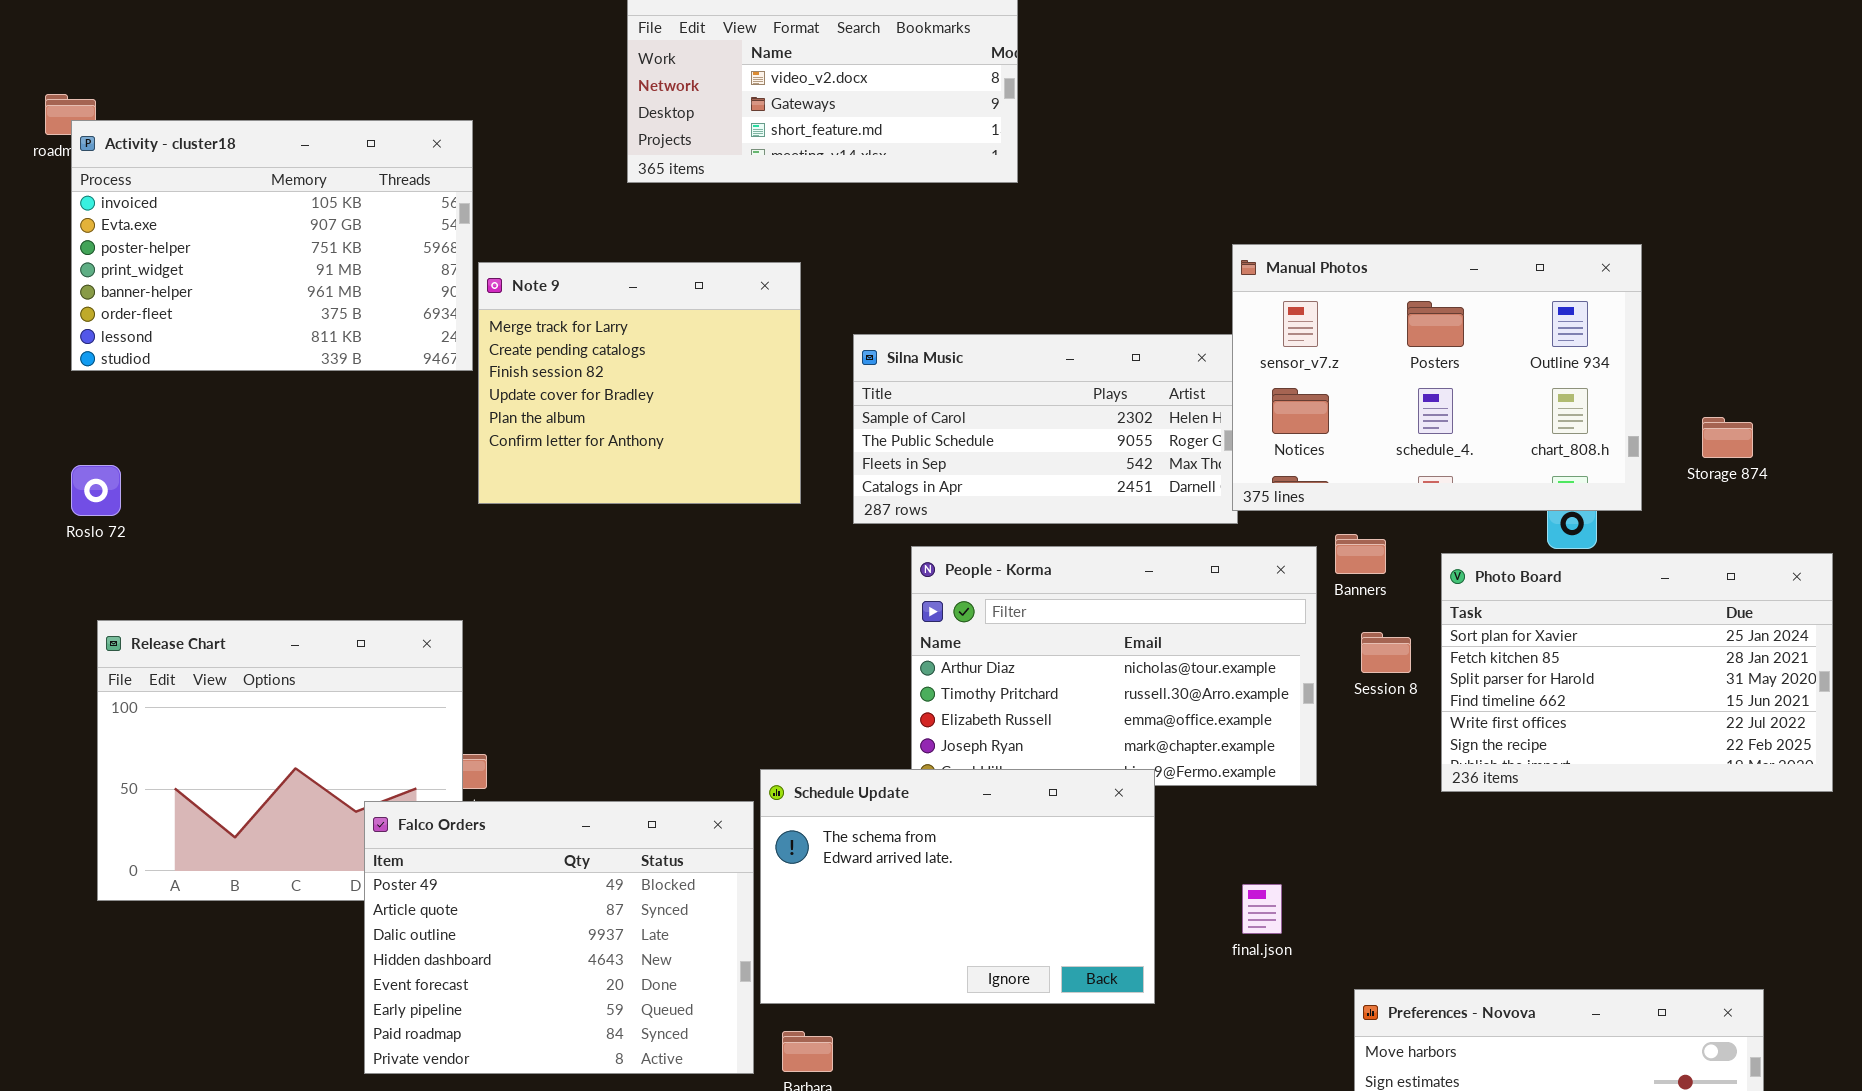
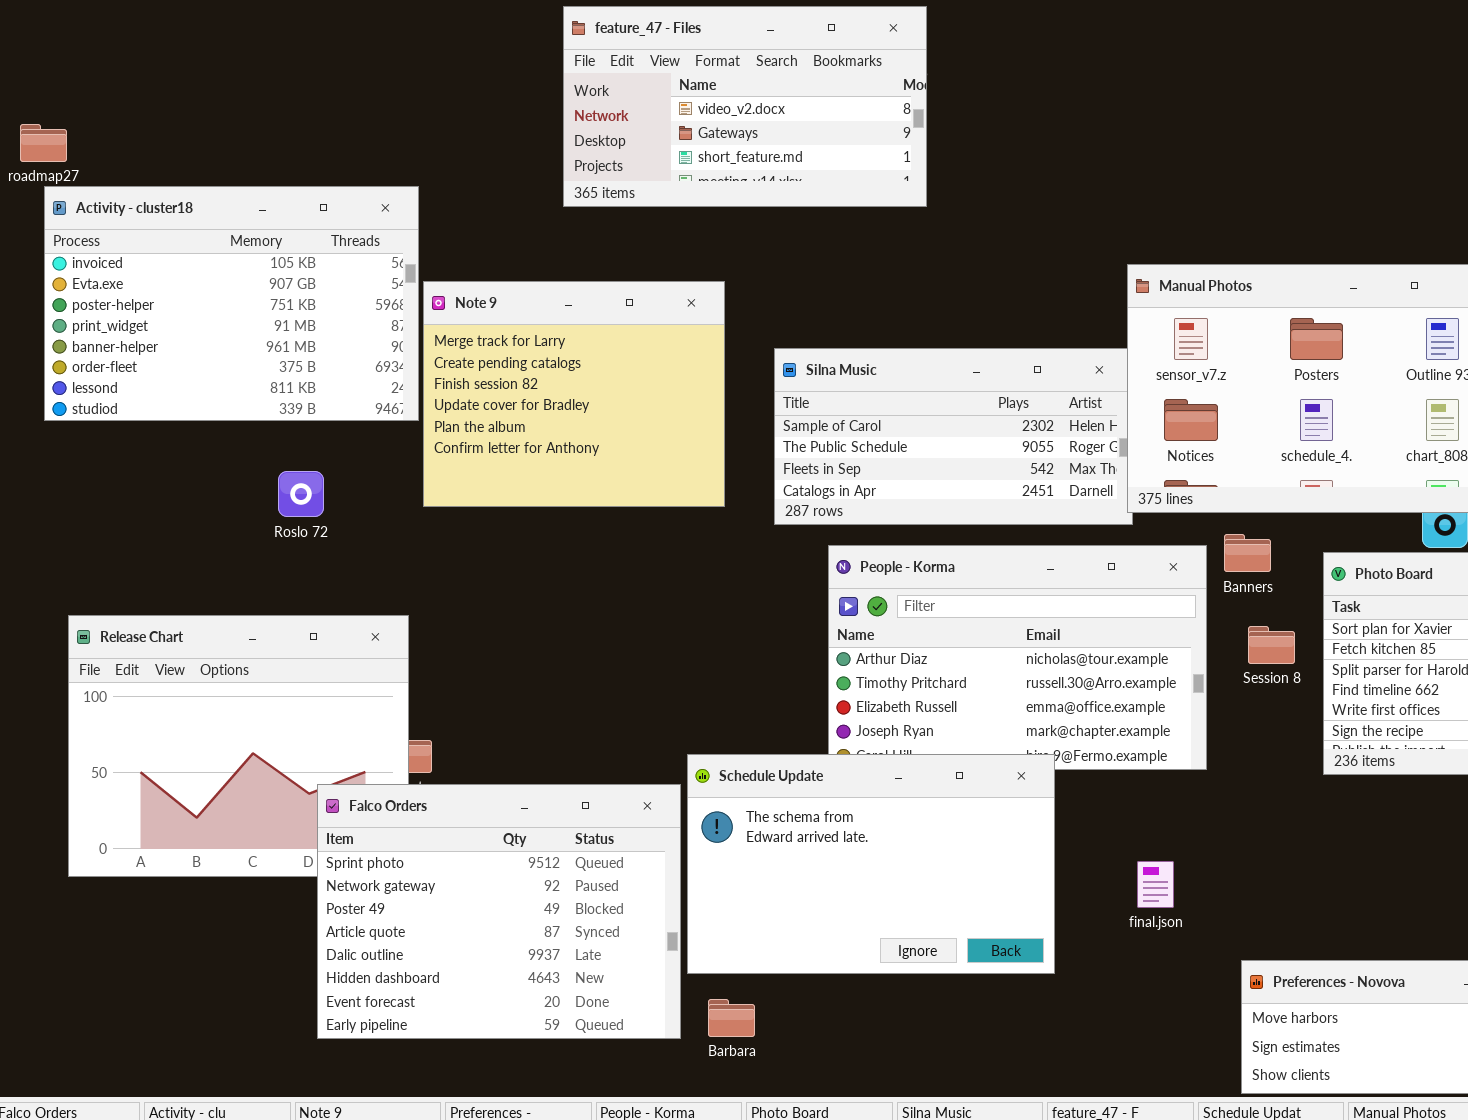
Activity - cluster18: [71,120,473,371] -> [44,186,419,421], moved
Roslo 72: [71,465,121,516] -> [278,471,324,517], moved
Falco Orders: [364,801,754,1074] -> [317,784,681,1039], scrolled up 2 rows

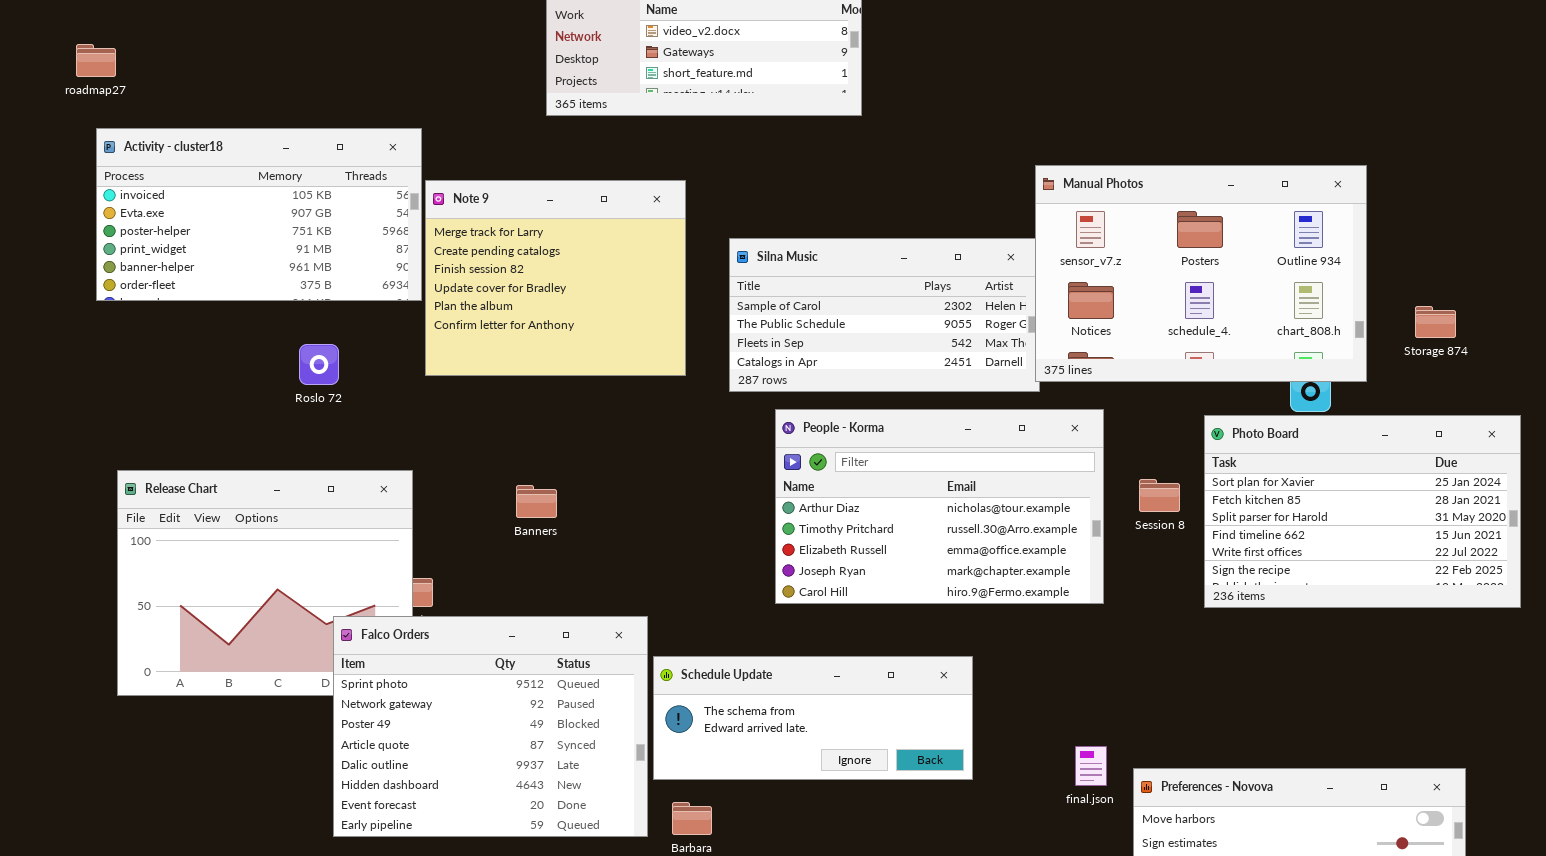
Activity - cluster18: [44,186,419,421] -> [96,128,422,301], resized
Banners: [1224,534,1271,572] -> [516,485,557,518], moved
Schedule Update: [687,754,1055,974] -> [653,656,973,780], resized
final.json: [1137,861,1174,908] -> [1075,746,1107,786], moved

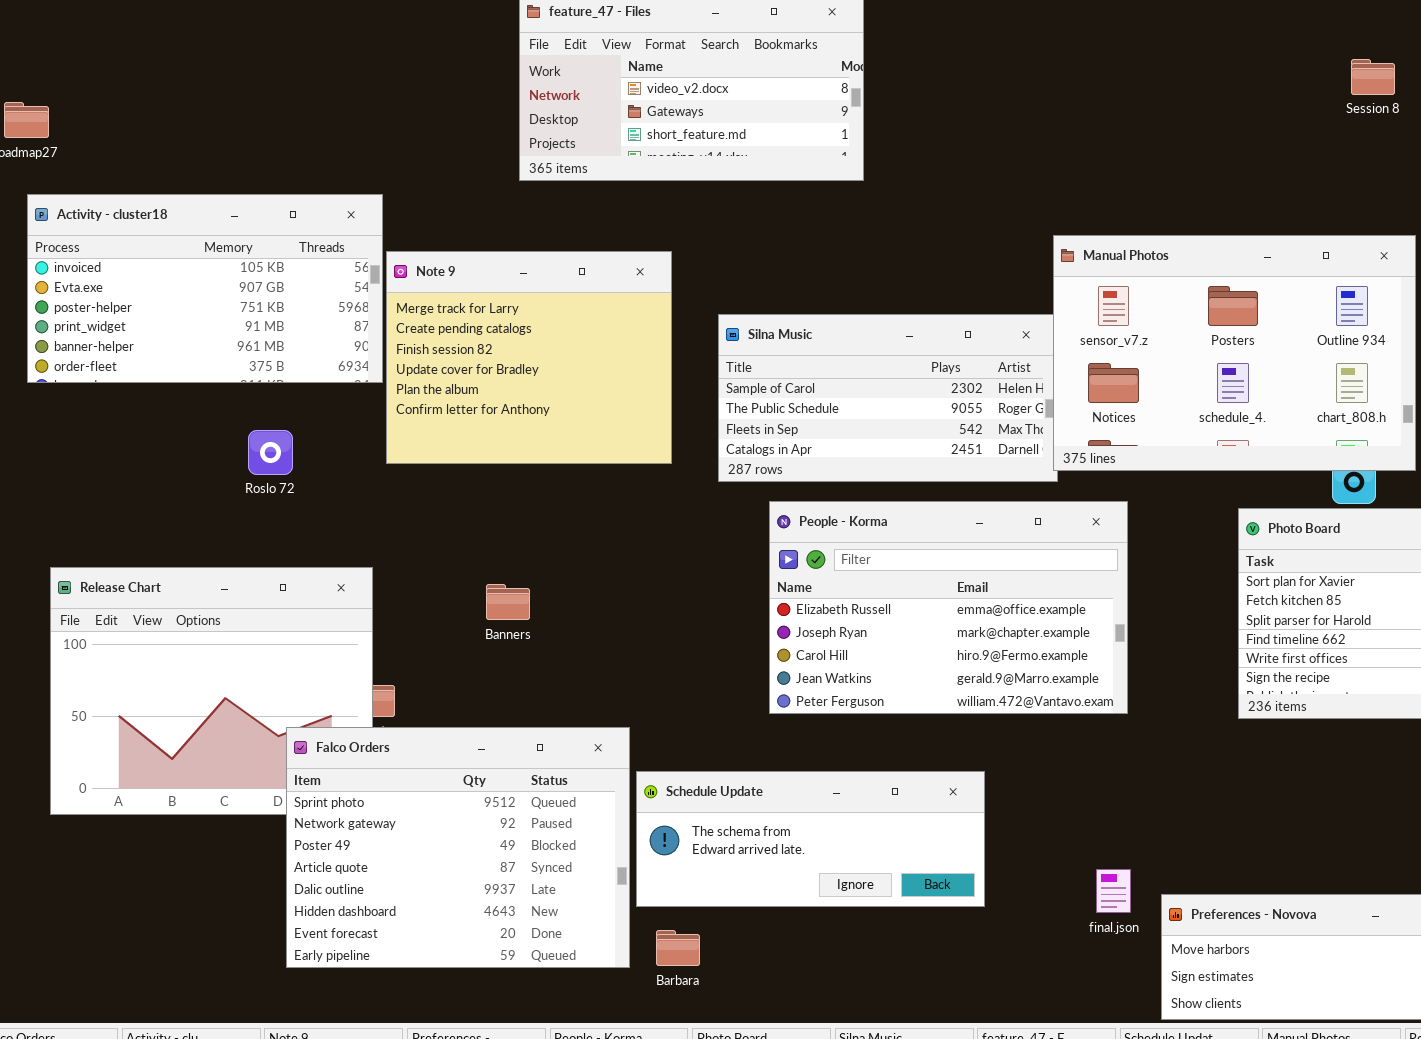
People - Korma: [775,409,1104,604] -> [769,501,1128,714], scrolled down 2 rows
Session 8: [1139,479,1180,512] -> [1351,59,1395,95], moved

